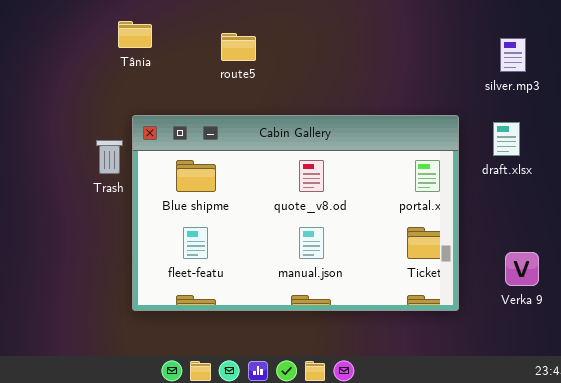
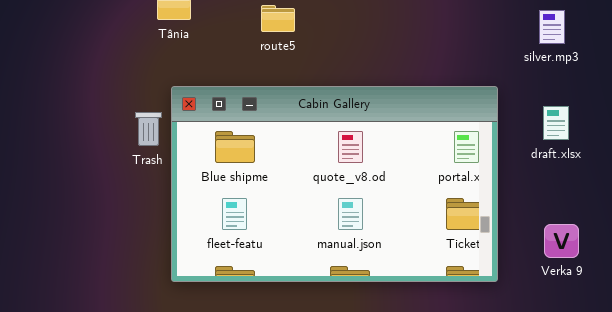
draft.xlsx: [493,122,520,156] -> [543,106,569,140], moved

